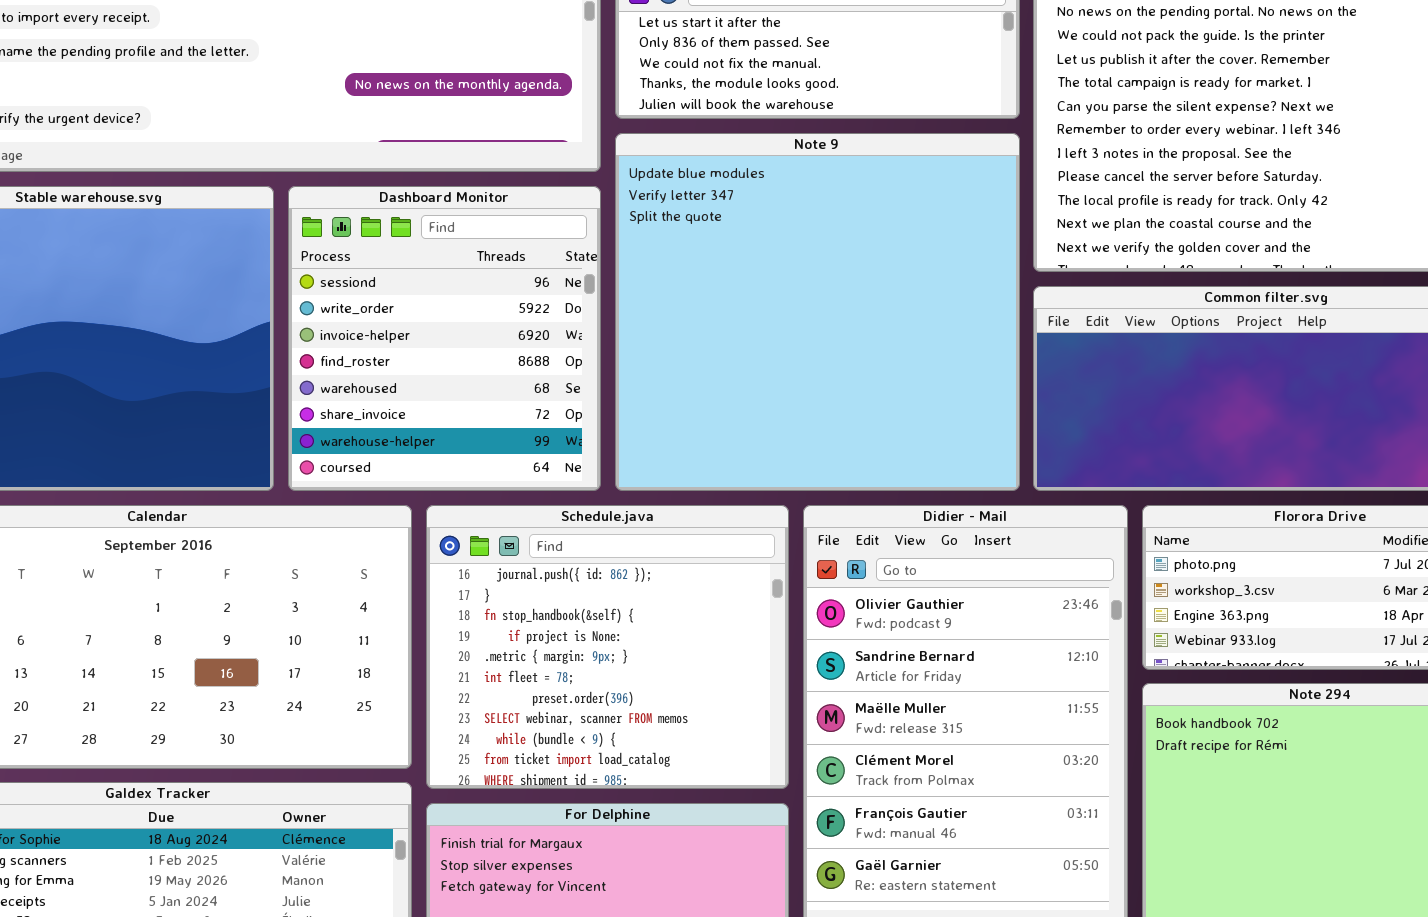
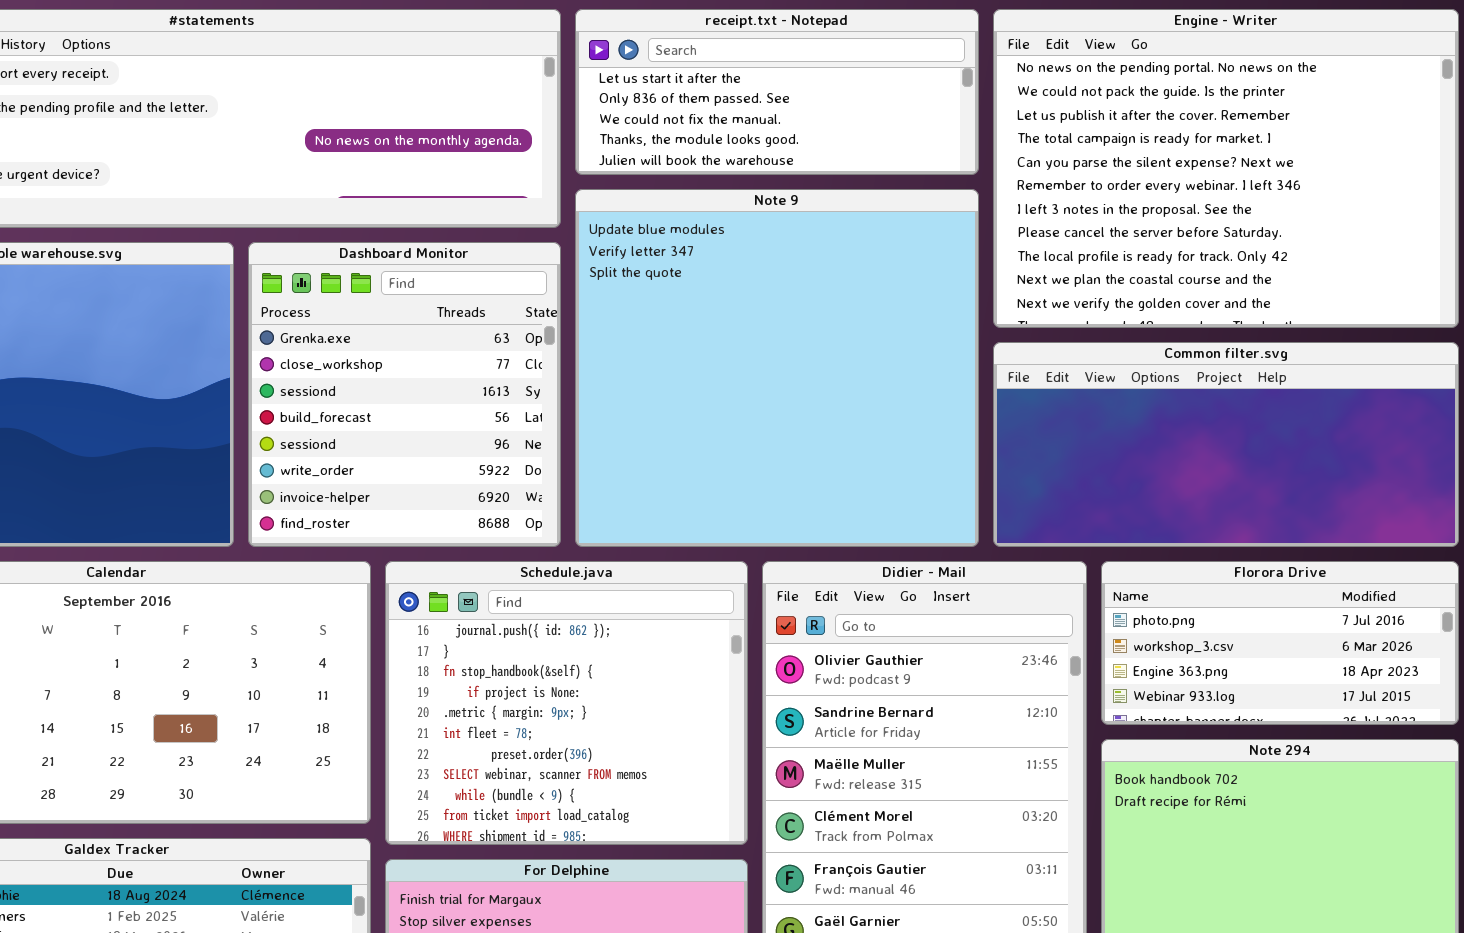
Dashboard Monitor: [288,186,601,491] -> [248,242,561,547], scrolled up 4 rows

